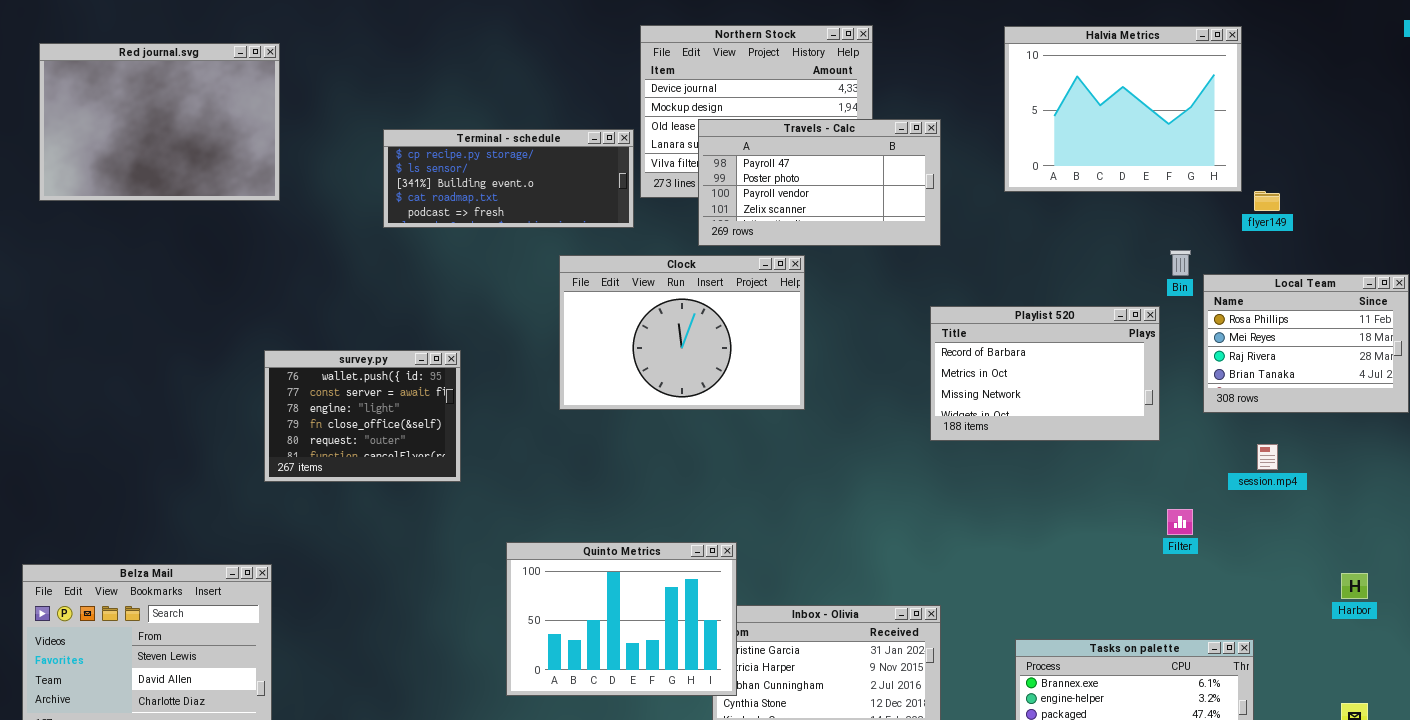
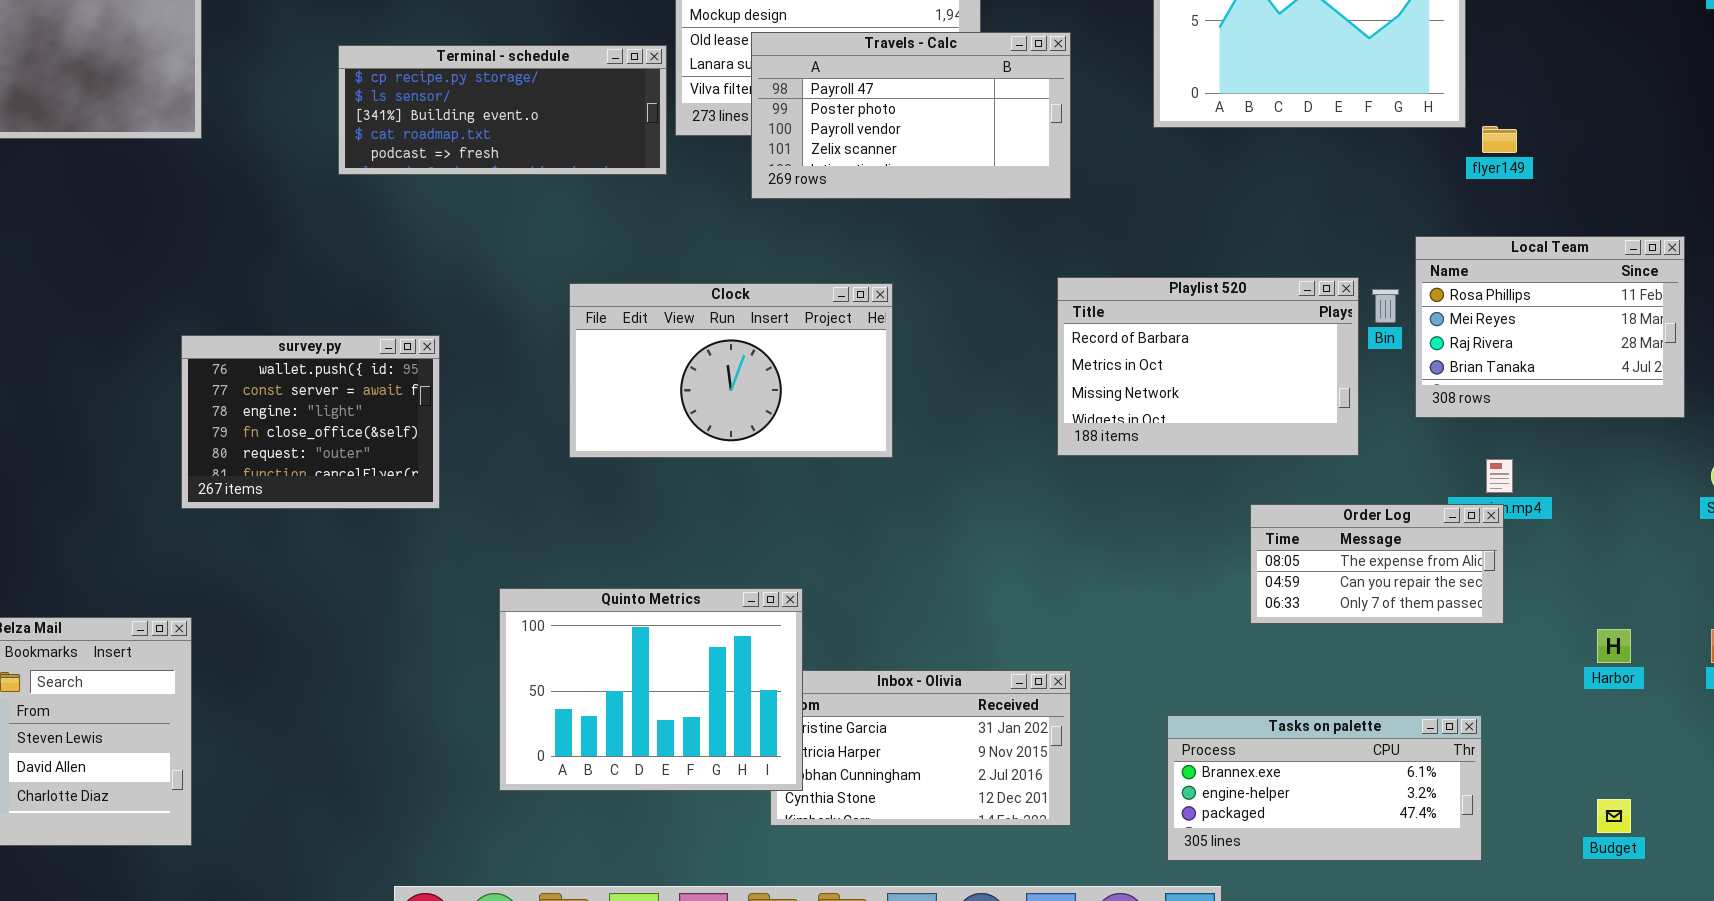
Bin: [1170,250,1191,276] -> [1372,289,1399,323], moved
Clock: [559,255,805,410] -> [569,283,893,458], moved, resized
Order Log: none -> [1250,504,1504,624], opened

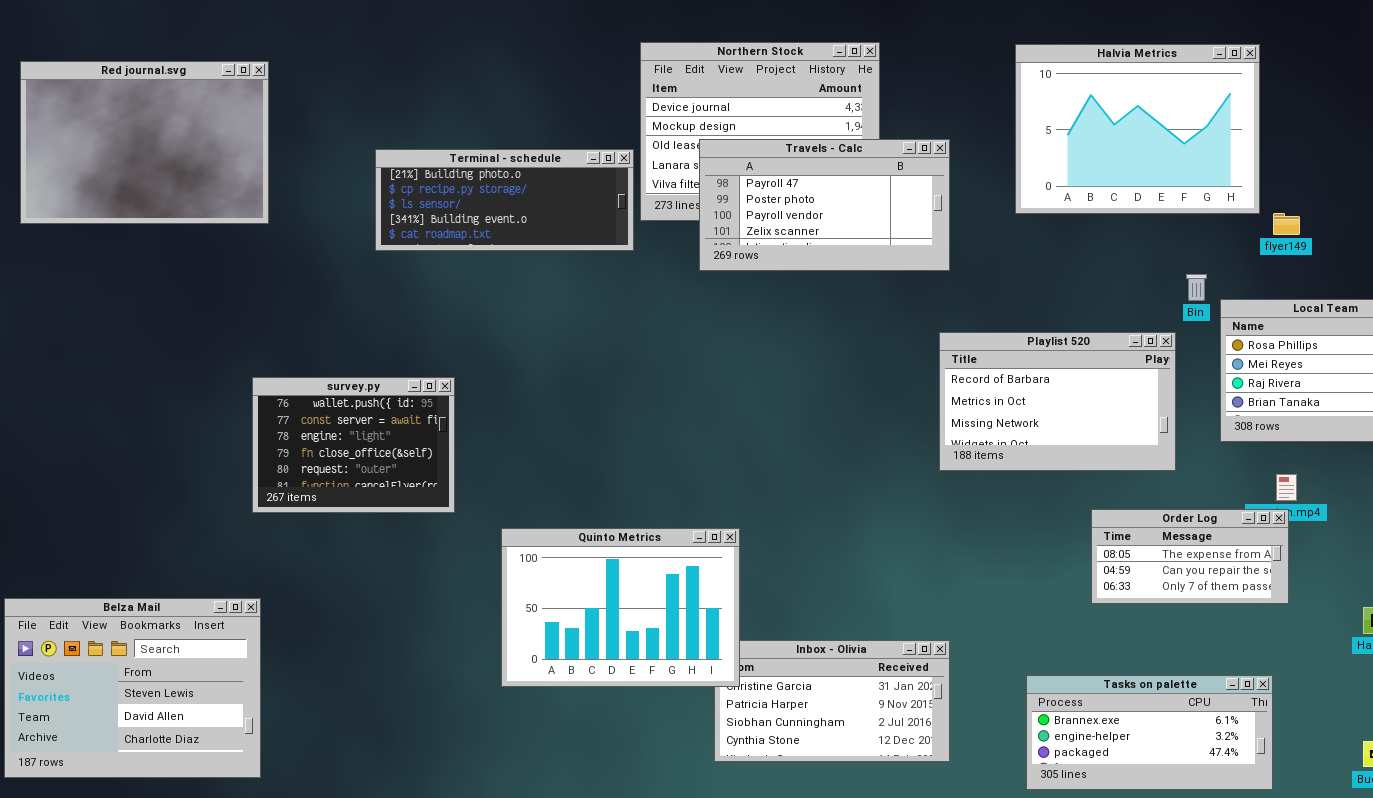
Terminal - schedule: [338,45,667,175] -> [375,149,634,251], scrolled up 1 row
Clock: [569,283,893,458] -> none, closed
Bin: [1372,289,1399,323] -> [1186,274,1207,301], moved
Quinto Metrics: [499,588,803,791] -> [501,528,740,687], moved

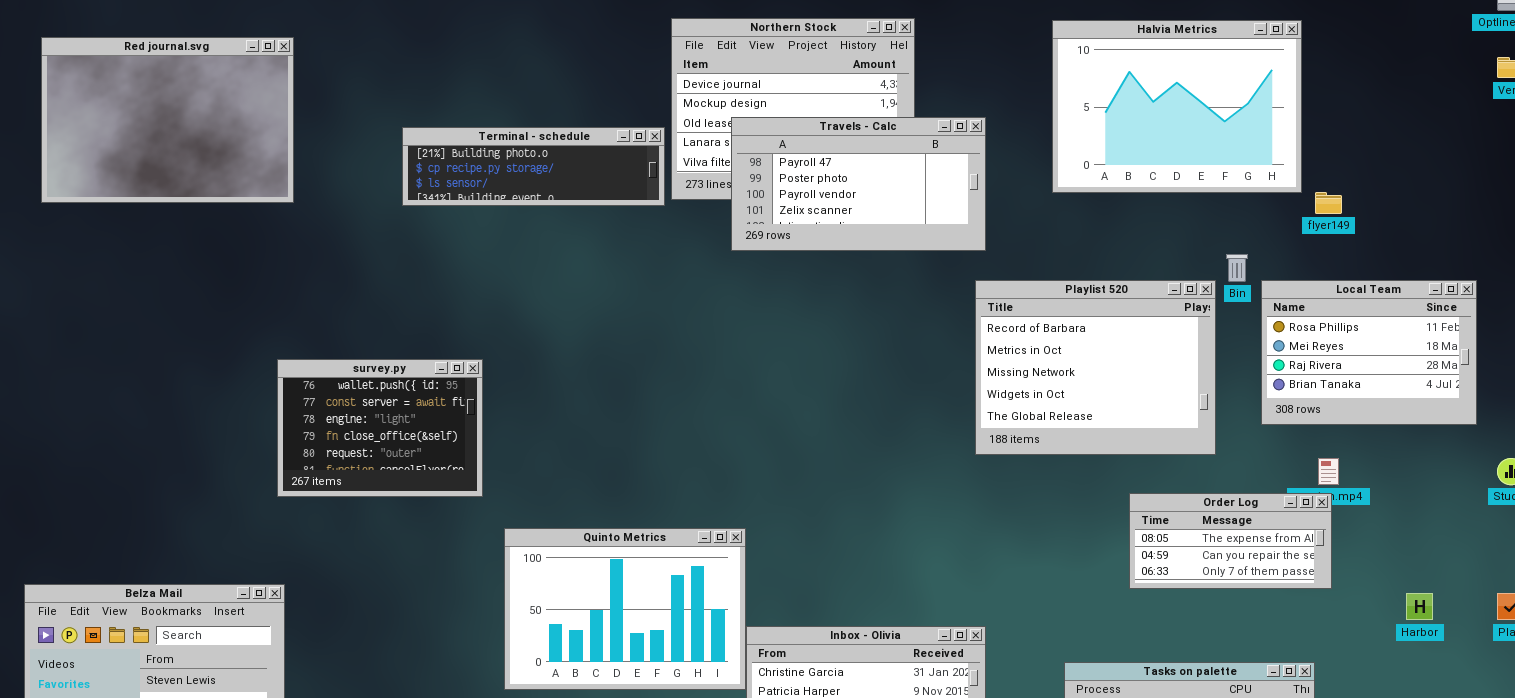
Terminal - schedule: [375,149,634,251] -> [402,127,665,206], resized
Playlist 520: [939,332,1176,471] -> [975,280,1216,455], resized
Quinto Metrics: [501,528,740,687] -> [504,528,746,690], moved

